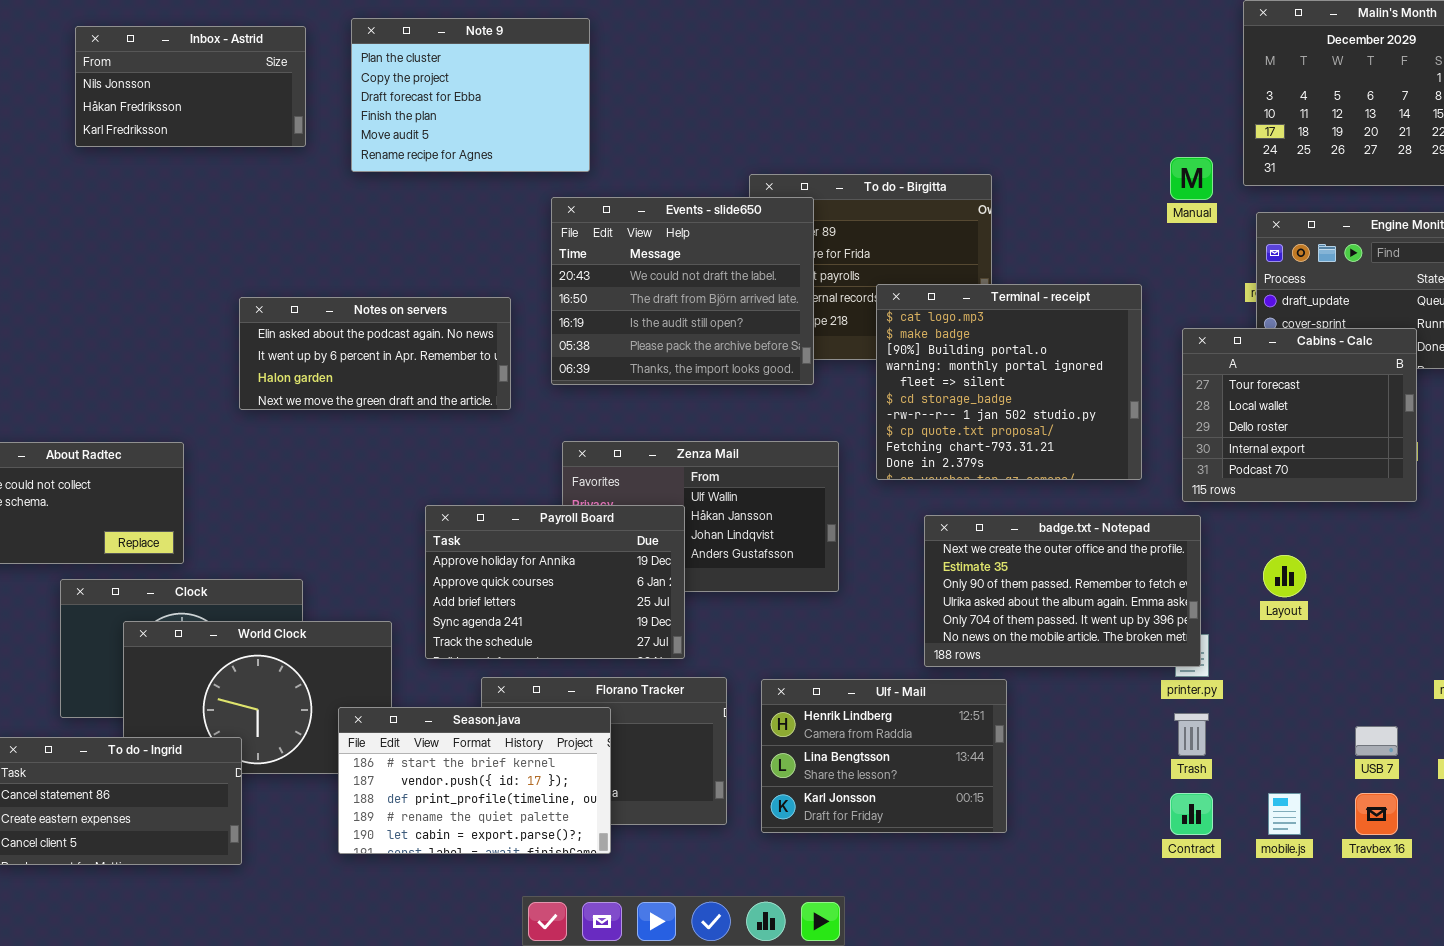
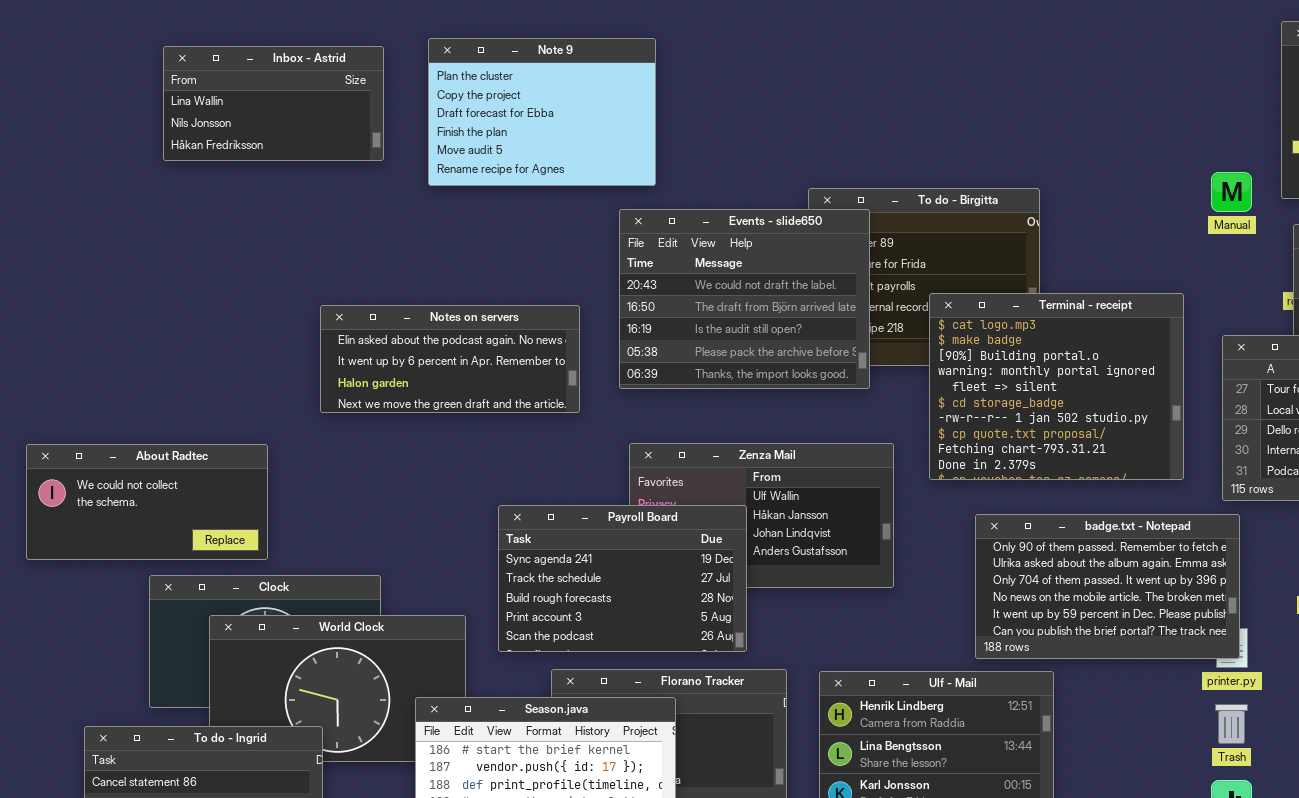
Inbox - Astrid: [75,26,306,147] -> [163,46,384,161], scrolled up 1 row
Payroll Board: [425,505,685,659] -> [498,505,747,652], scrolled down 3 rows
badge.txt - Notepad: [924,515,1201,667] -> [975,514,1240,659], scrolled down 2 rows

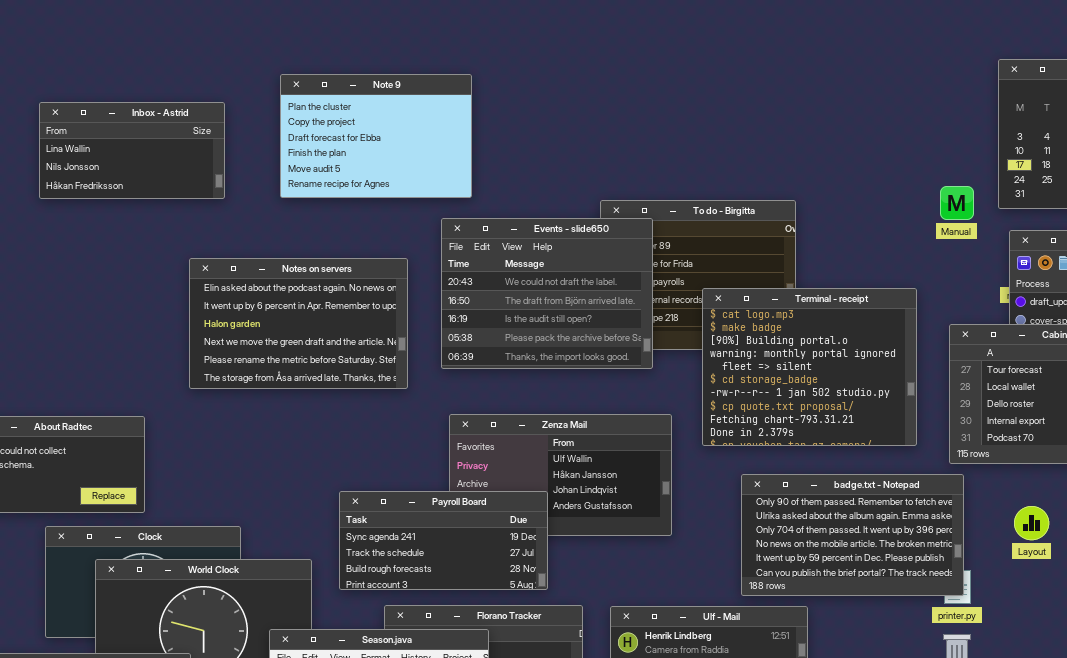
Inbox - Astrid: [163,46,384,161] -> [39,102,225,199], moved
Notes on servers: [320,305,580,413] -> [189,258,408,389], resized
Payroll Board: [498,505,747,652] -> [339,491,548,590], resized

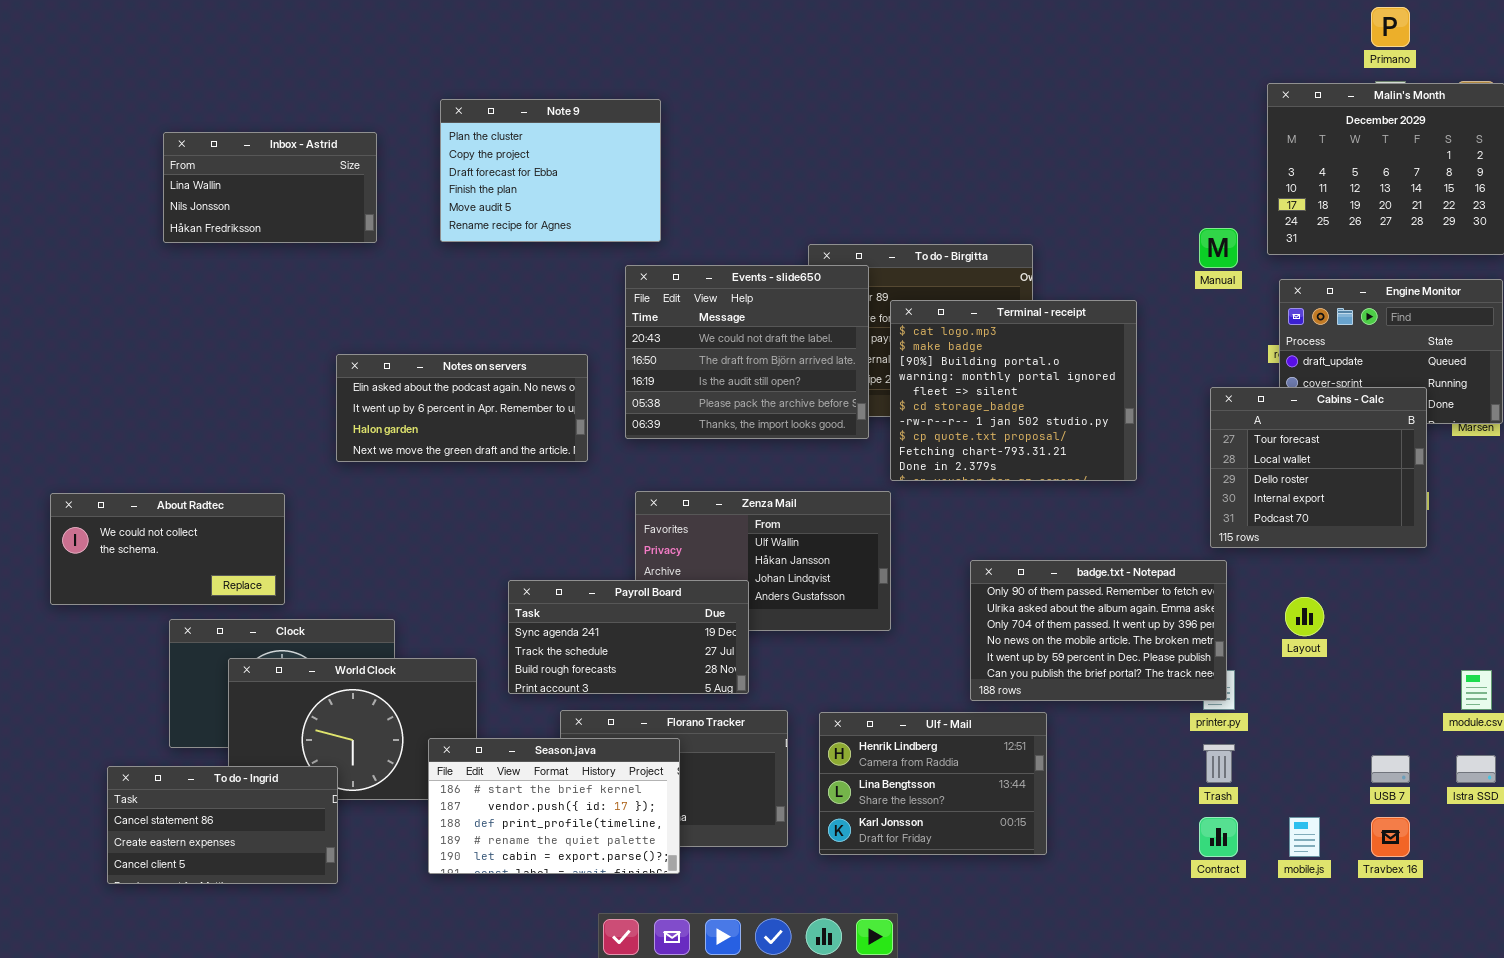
Notes on servers: [189,258,408,389] -> [336,354,588,462], resized
Terminal - receipt: [702,288,917,446] -> [890,300,1137,481], moved

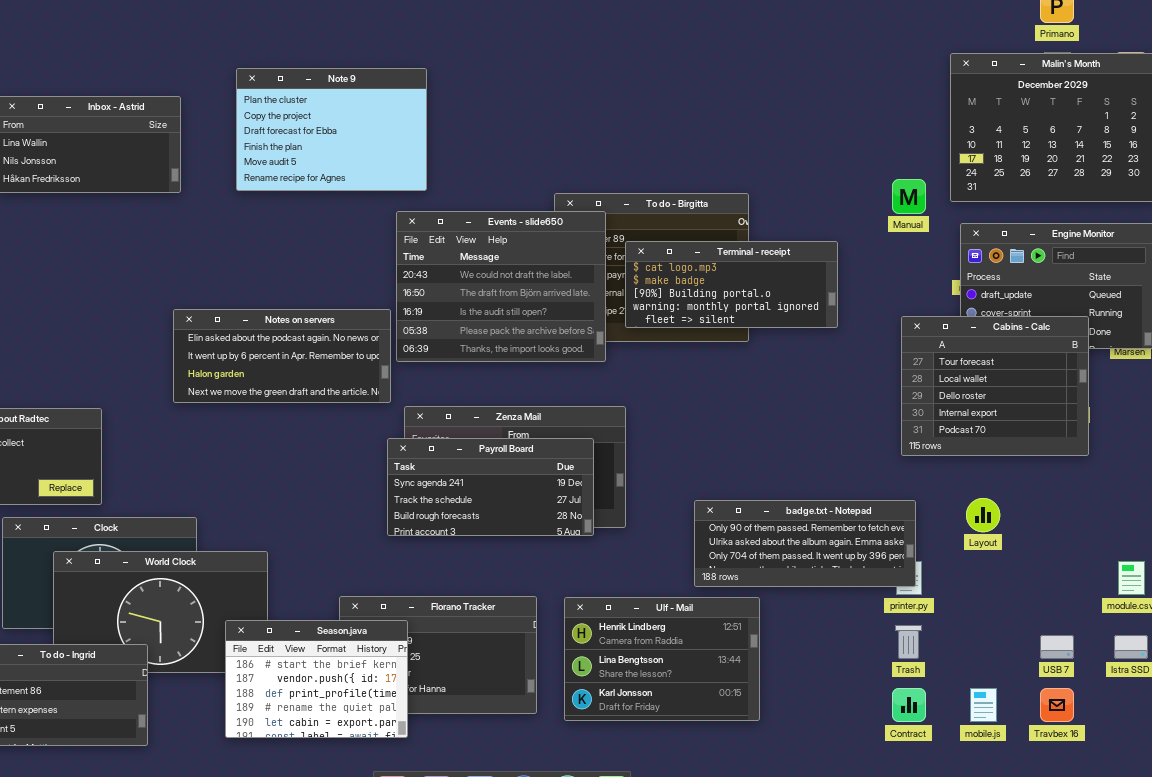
Terminal - receipt: [890,300,1137,481] -> [625,241,838,328], resized
Notes on servers: [336,354,588,462] -> [173,309,391,403], moved
badge.txt - Notepad: [970,560,1227,701] -> [694,500,916,587], resized
Payroll Board: [508,580,749,694] -> [387,438,594,536], moved
Season.java: [428,738,680,874] -> [225,620,408,738], resized

